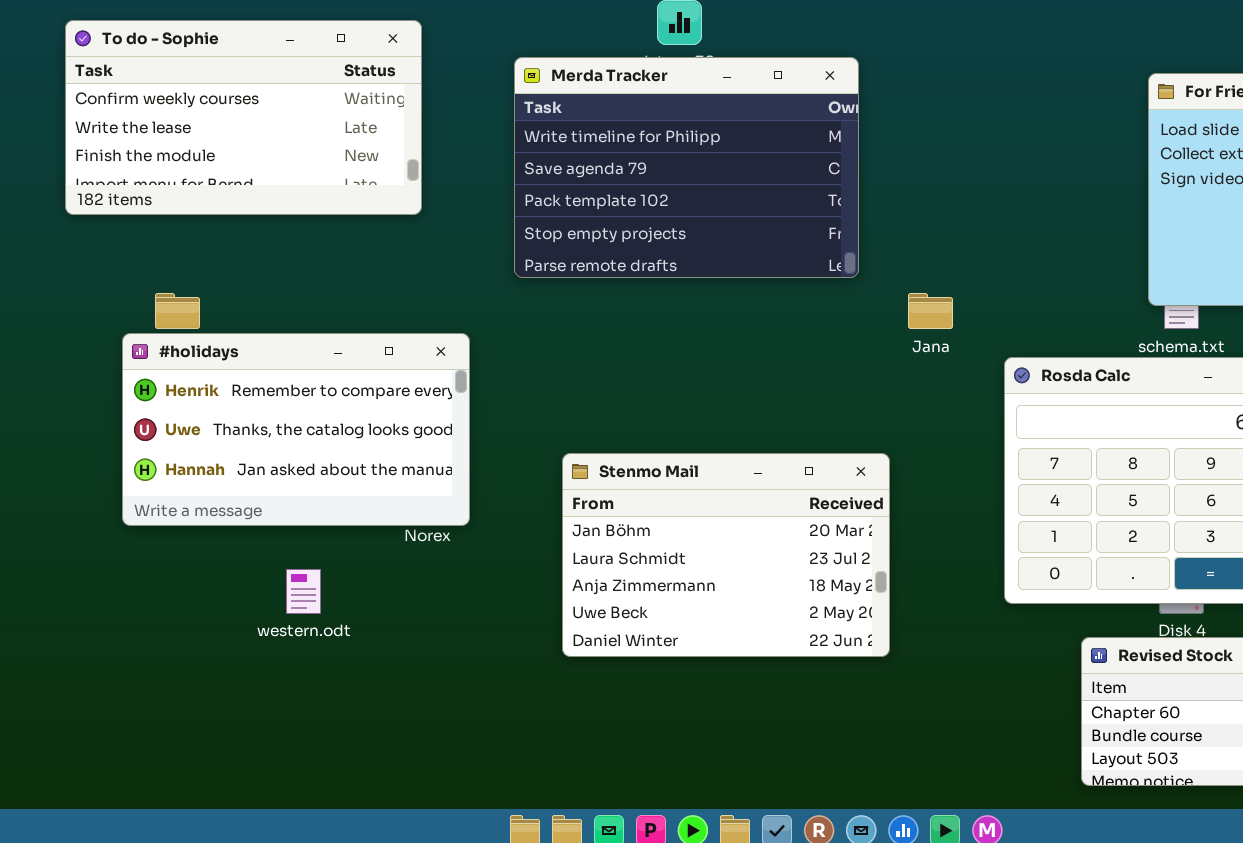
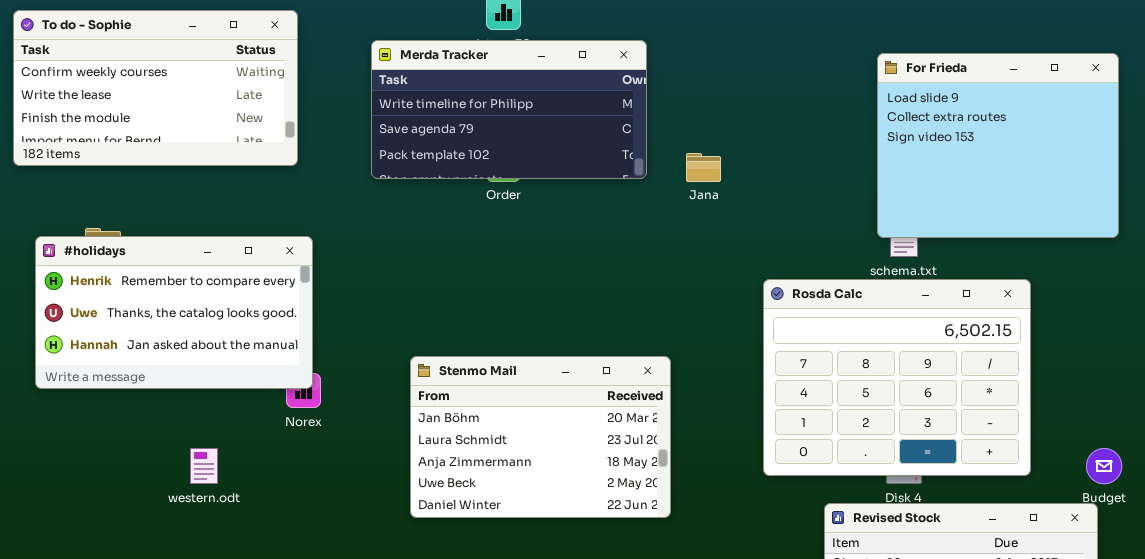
Merda Tracker: [514,57,859,278] -> [371,40,647,179], resized
Jana: [908,293,953,329] -> [686,153,721,182], moved
#holidays: [122,333,470,526] -> [35,236,313,389], moved

